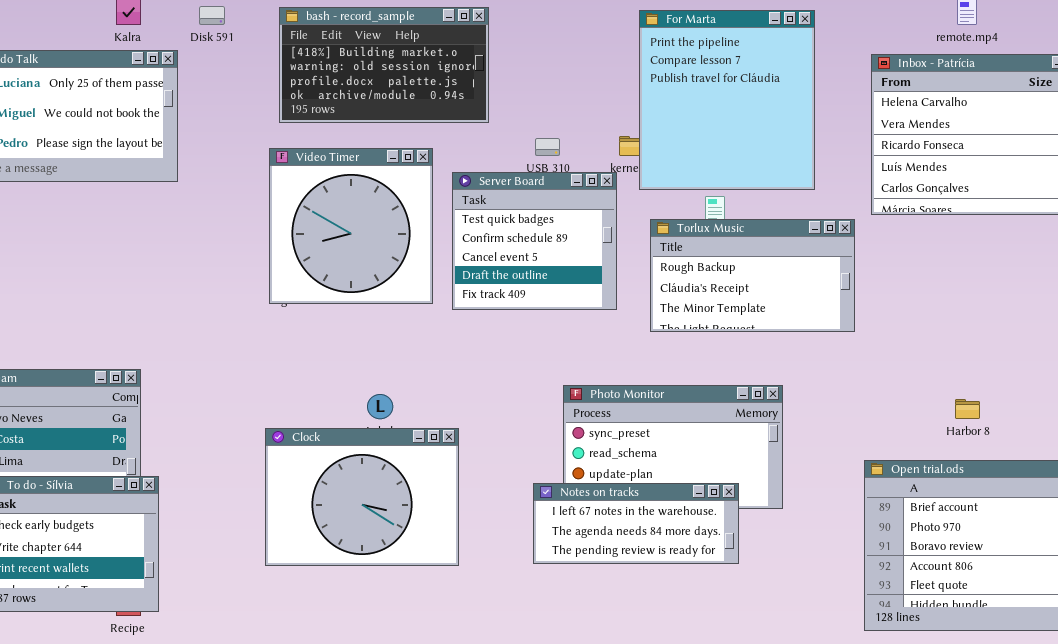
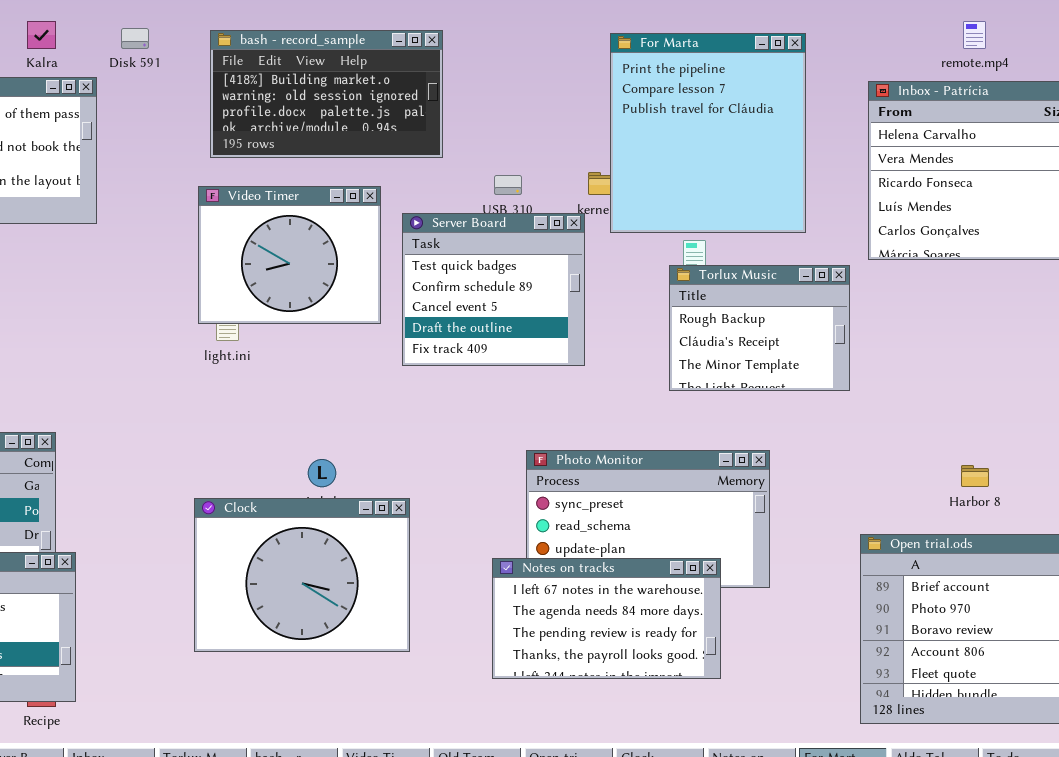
Video Timer: [269,148,433,304] -> [198,186,381,324], resized
Torlux Music: [650,219,855,332] -> [669,265,850,391], resized
Notes on tracks: [533,483,739,564] -> [492,558,721,679], resized

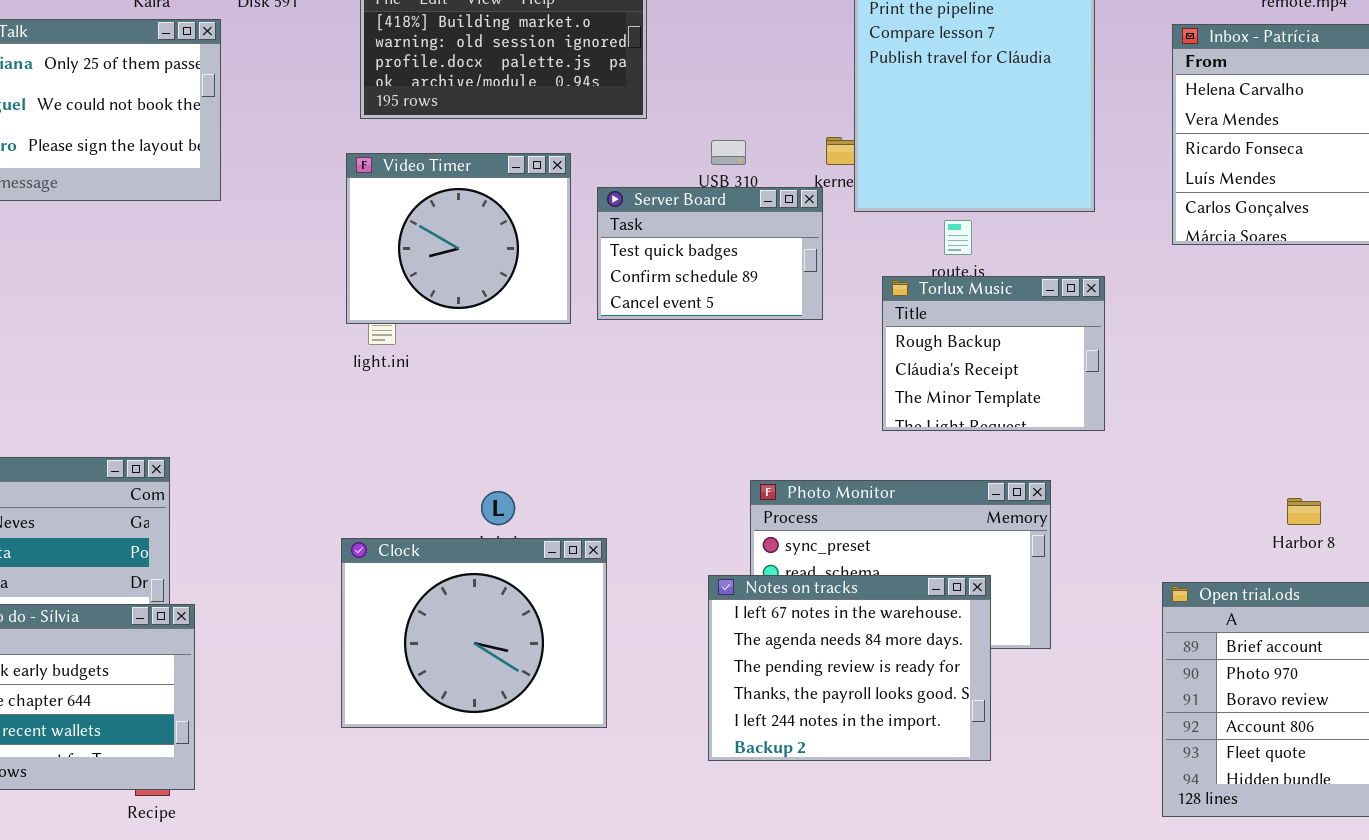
Server Board: [402,213,585,366] -> [597,187,823,320], resized
Torlux Music: [669,265,850,391] -> [882,276,1105,431], moved
Notes on tracks: [492,558,721,679] -> [708,575,991,761], resized

